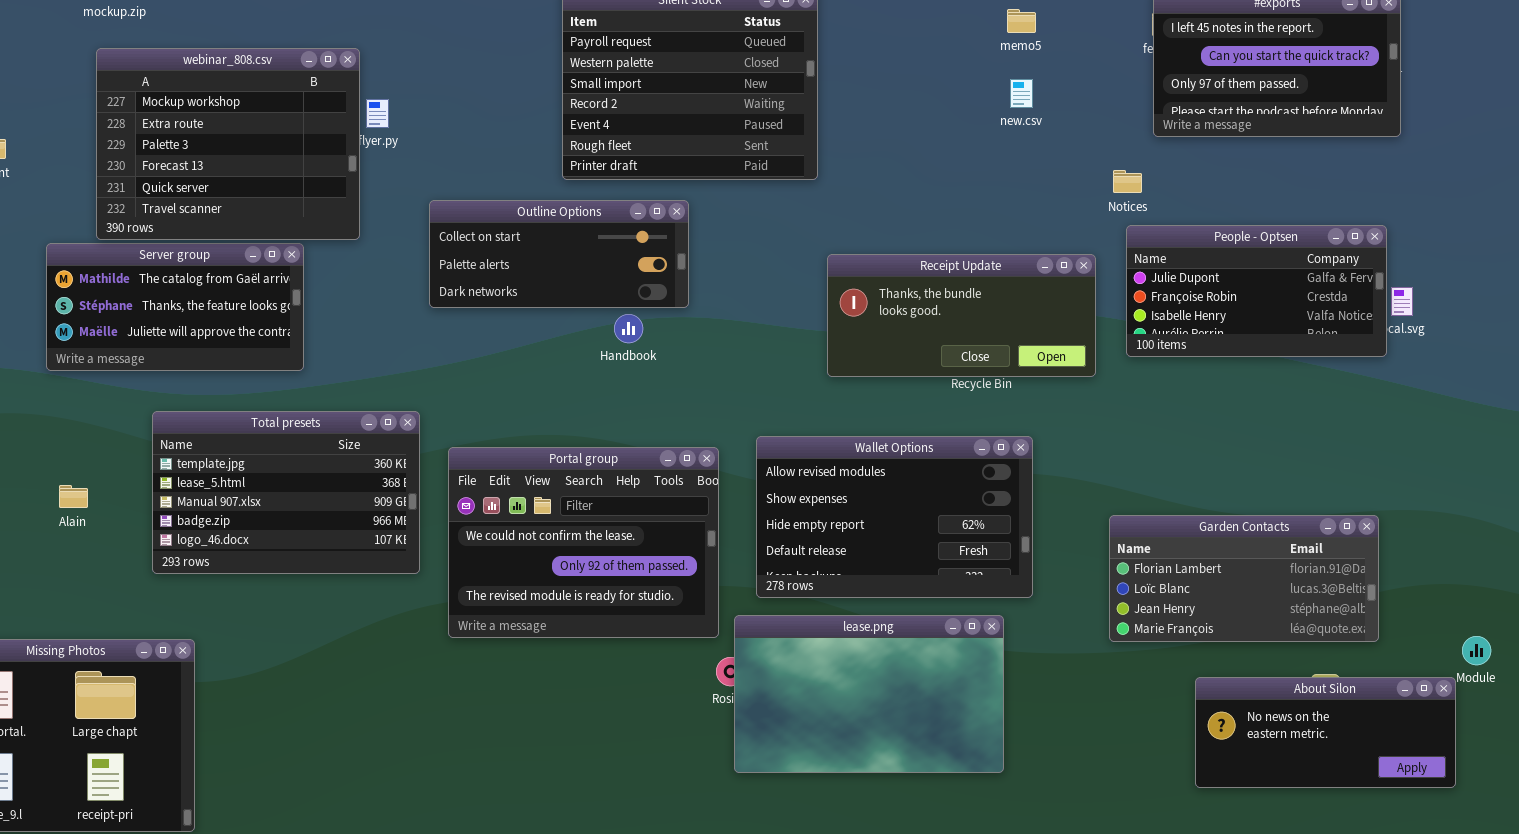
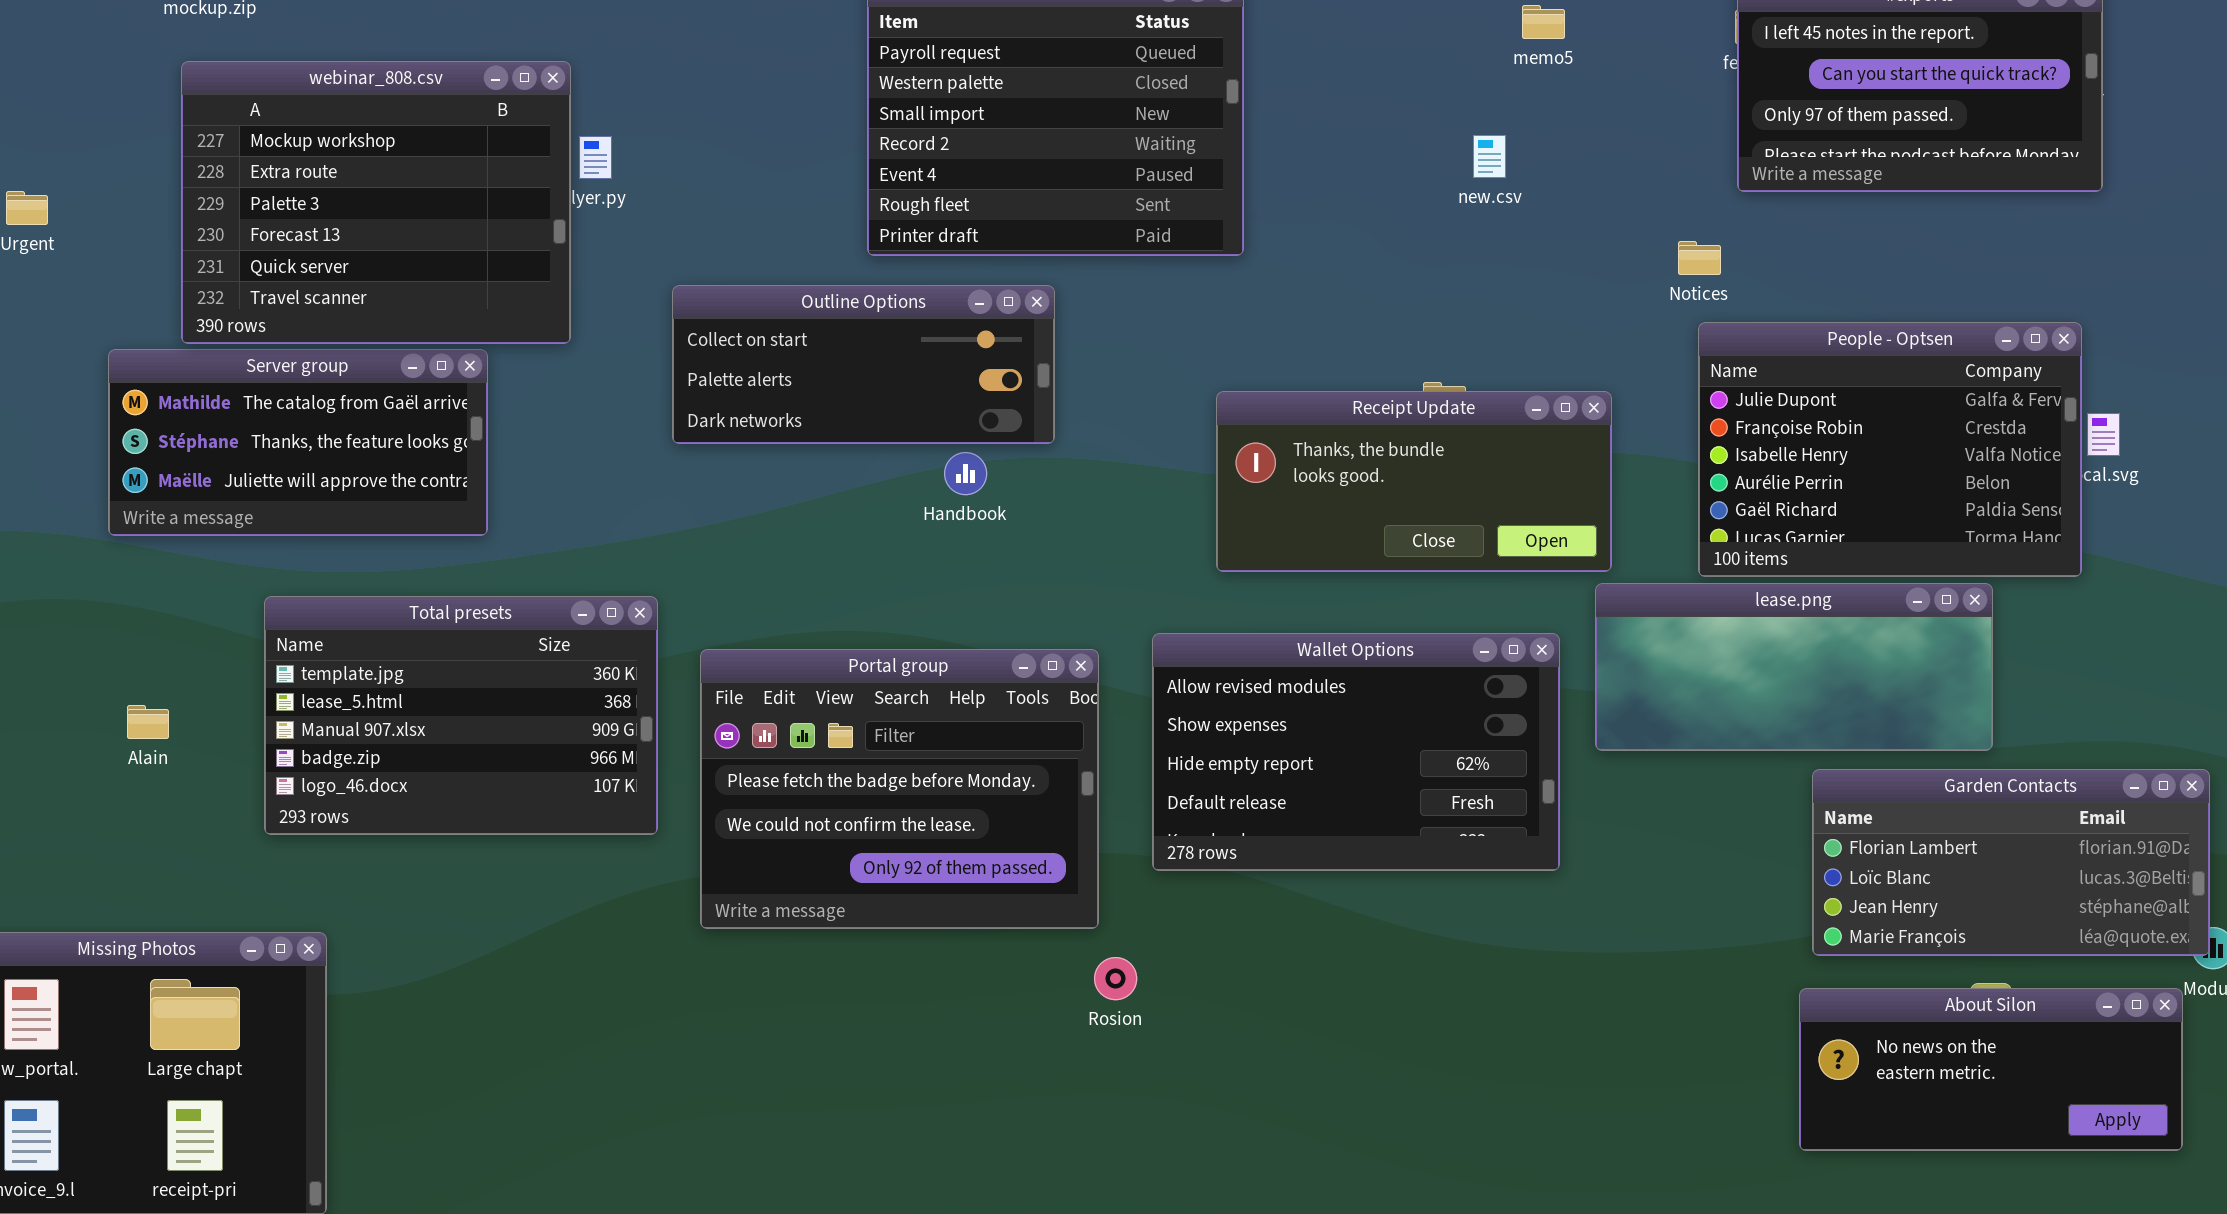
new.csv: [1010,79,1033,108] -> [1473,135,1506,178], moved
People - Optsen: [1126,225,1387,357] -> [1698,322,2082,577], resized
Receipt Update: [827,254,1096,377] -> [1216,391,1612,572], moved
Portal group: [448,447,719,638] -> [700,649,1099,929], scrolled up 1 row
Garden Contacts: [1109,515,1379,642] -> [1812,769,2210,956], moved
lease.png: [734,615,1004,773] -> [1595,583,1993,751], moved, resized

